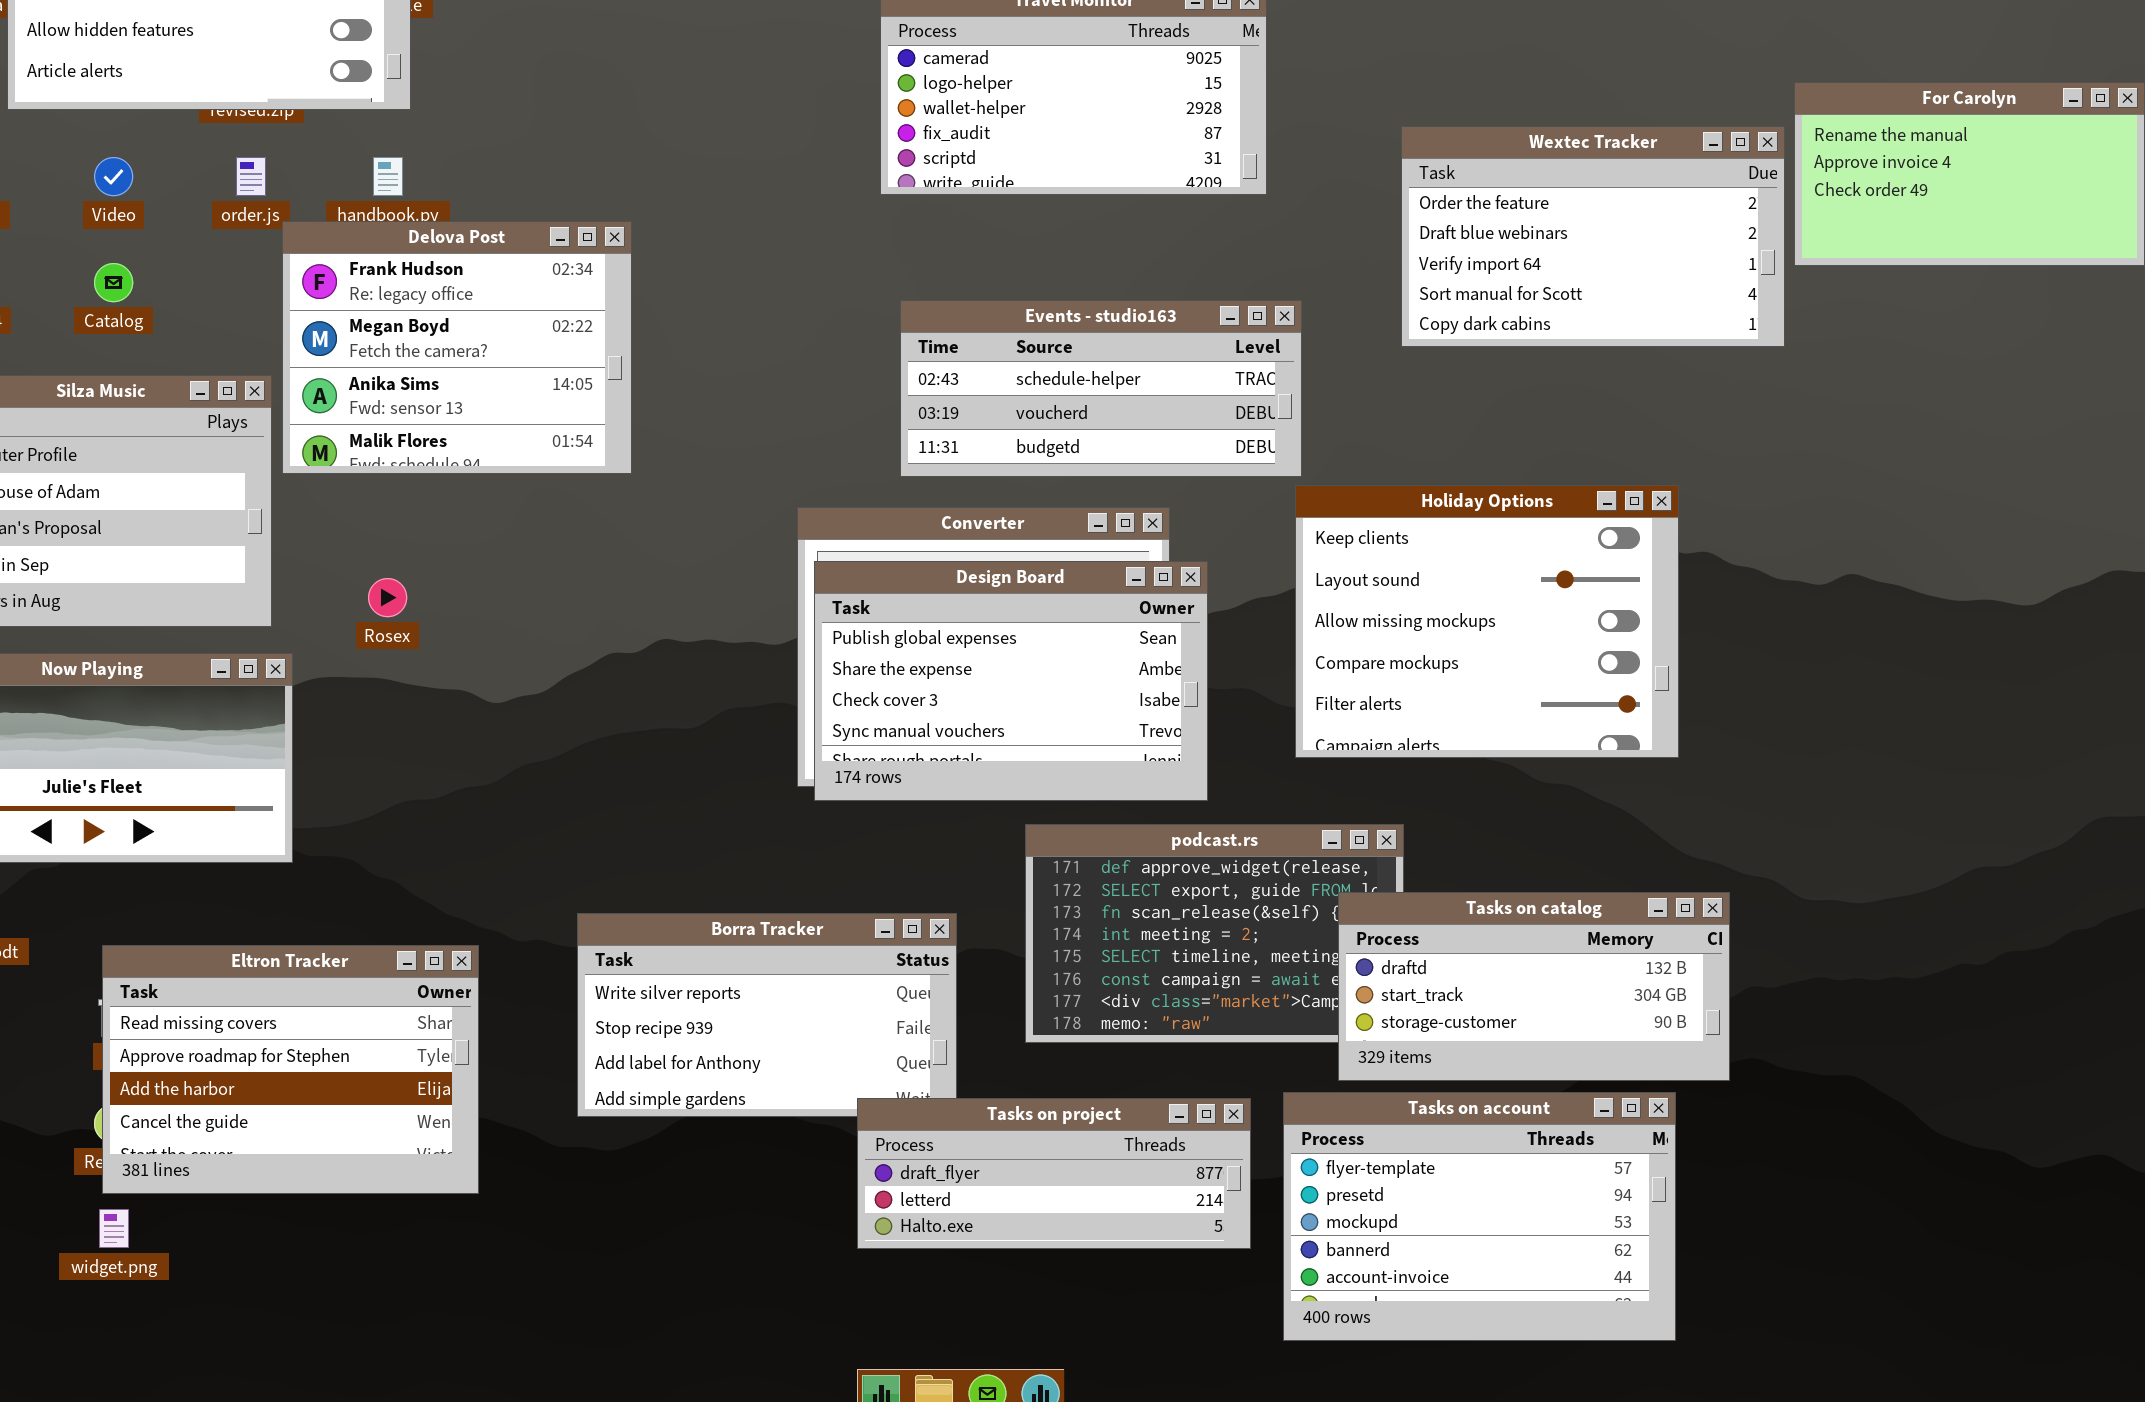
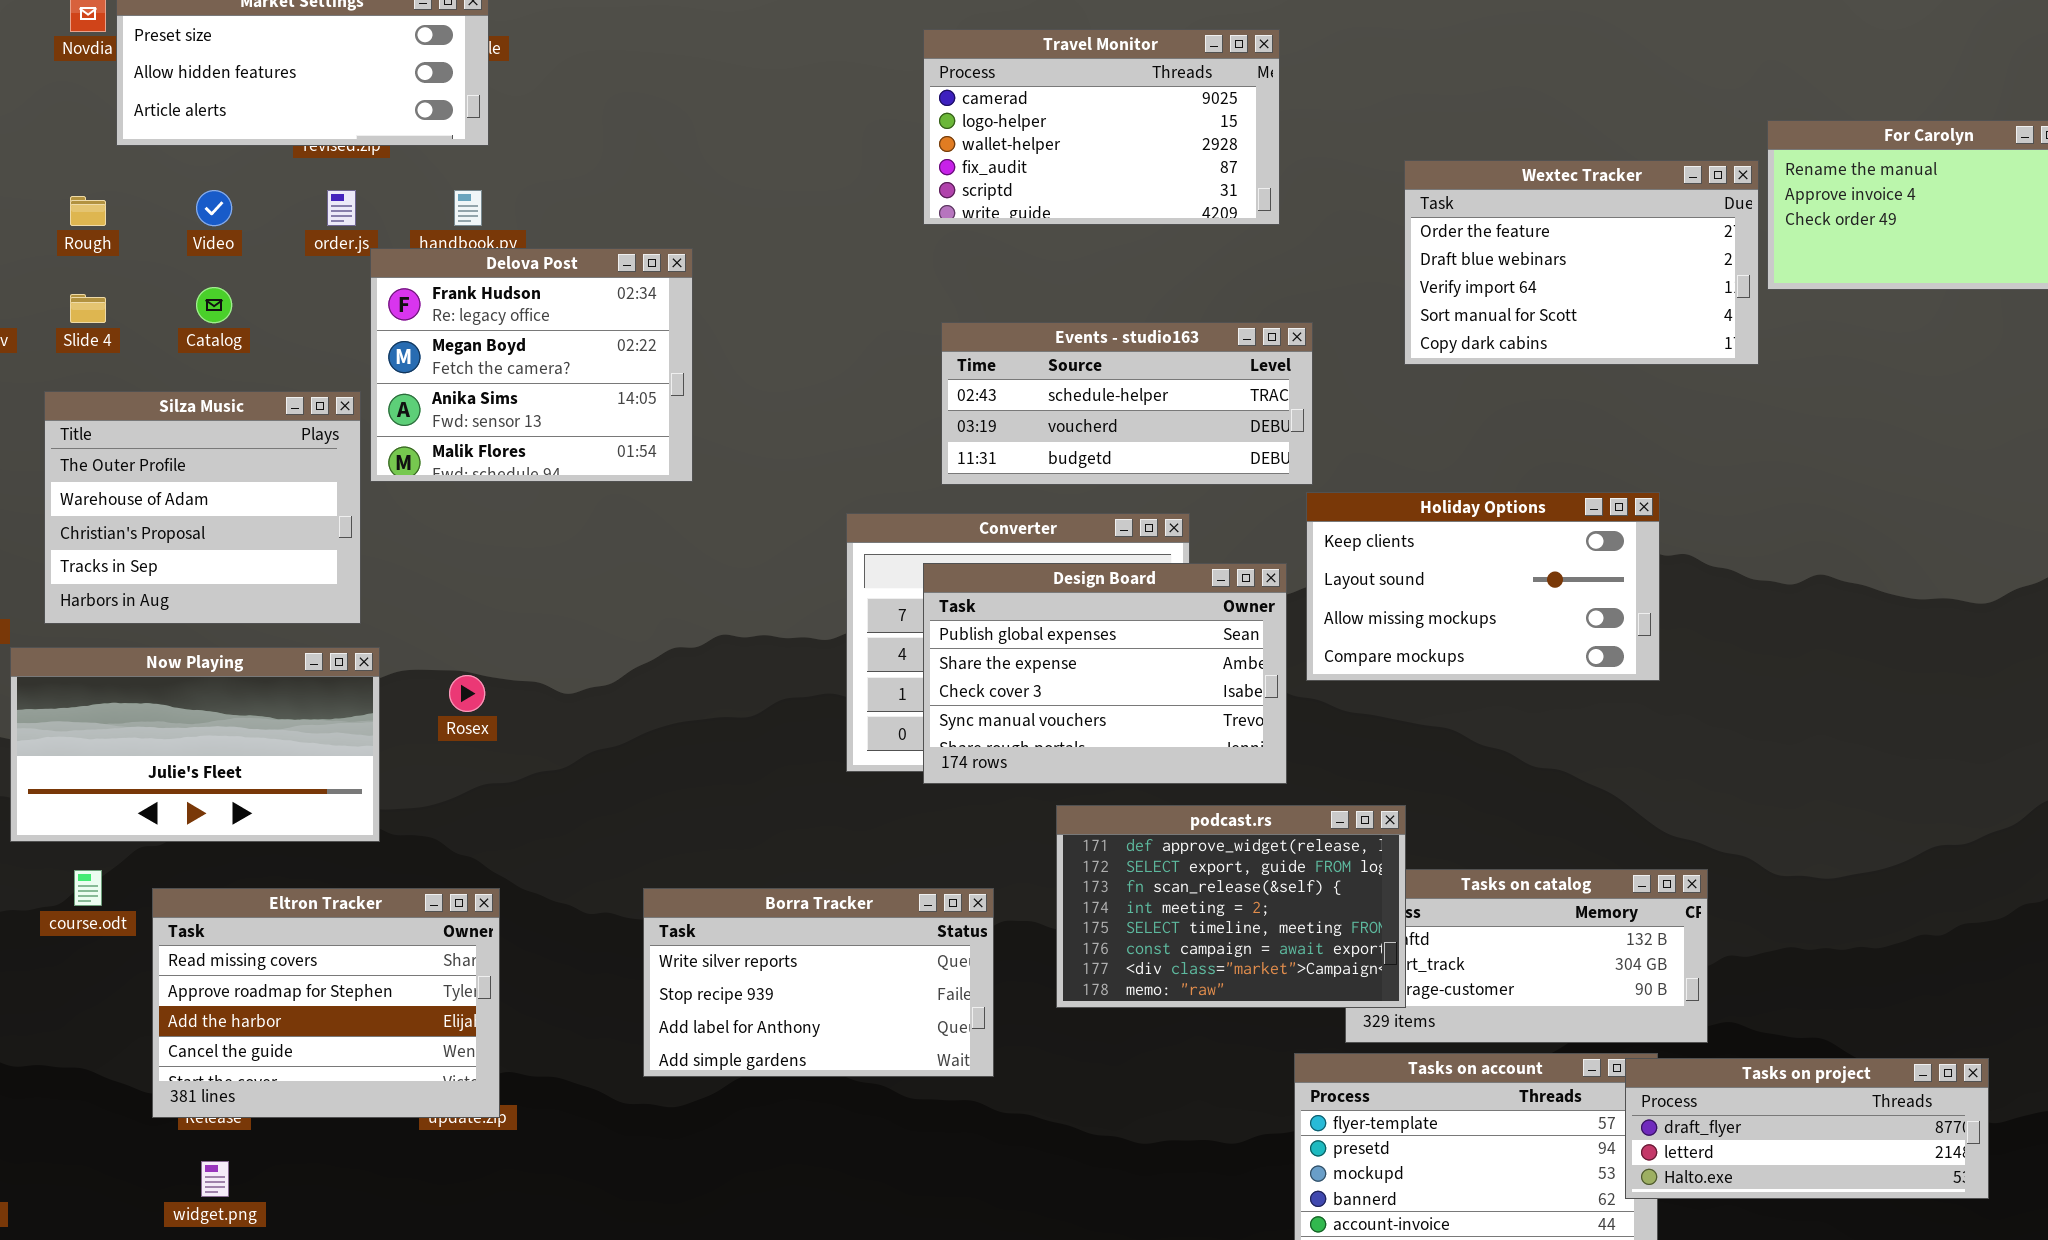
Holiday Options: [1295,485,1679,758] -> [1306,492,1660,681], resized
Design Board: [814,561,1208,801] -> [923,563,1287,784], moved
Rosex: [368,578,407,617] -> [449,675,485,712], moved
podcast.rs: [1025,824,1404,1043] -> [1056,805,1406,1008], raised
Eltron Tracker: [102,945,479,1194] -> [152,888,500,1118], moved
Tasks on project: [857,1098,1251,1249] -> [1625,1058,1989,1199], moved

